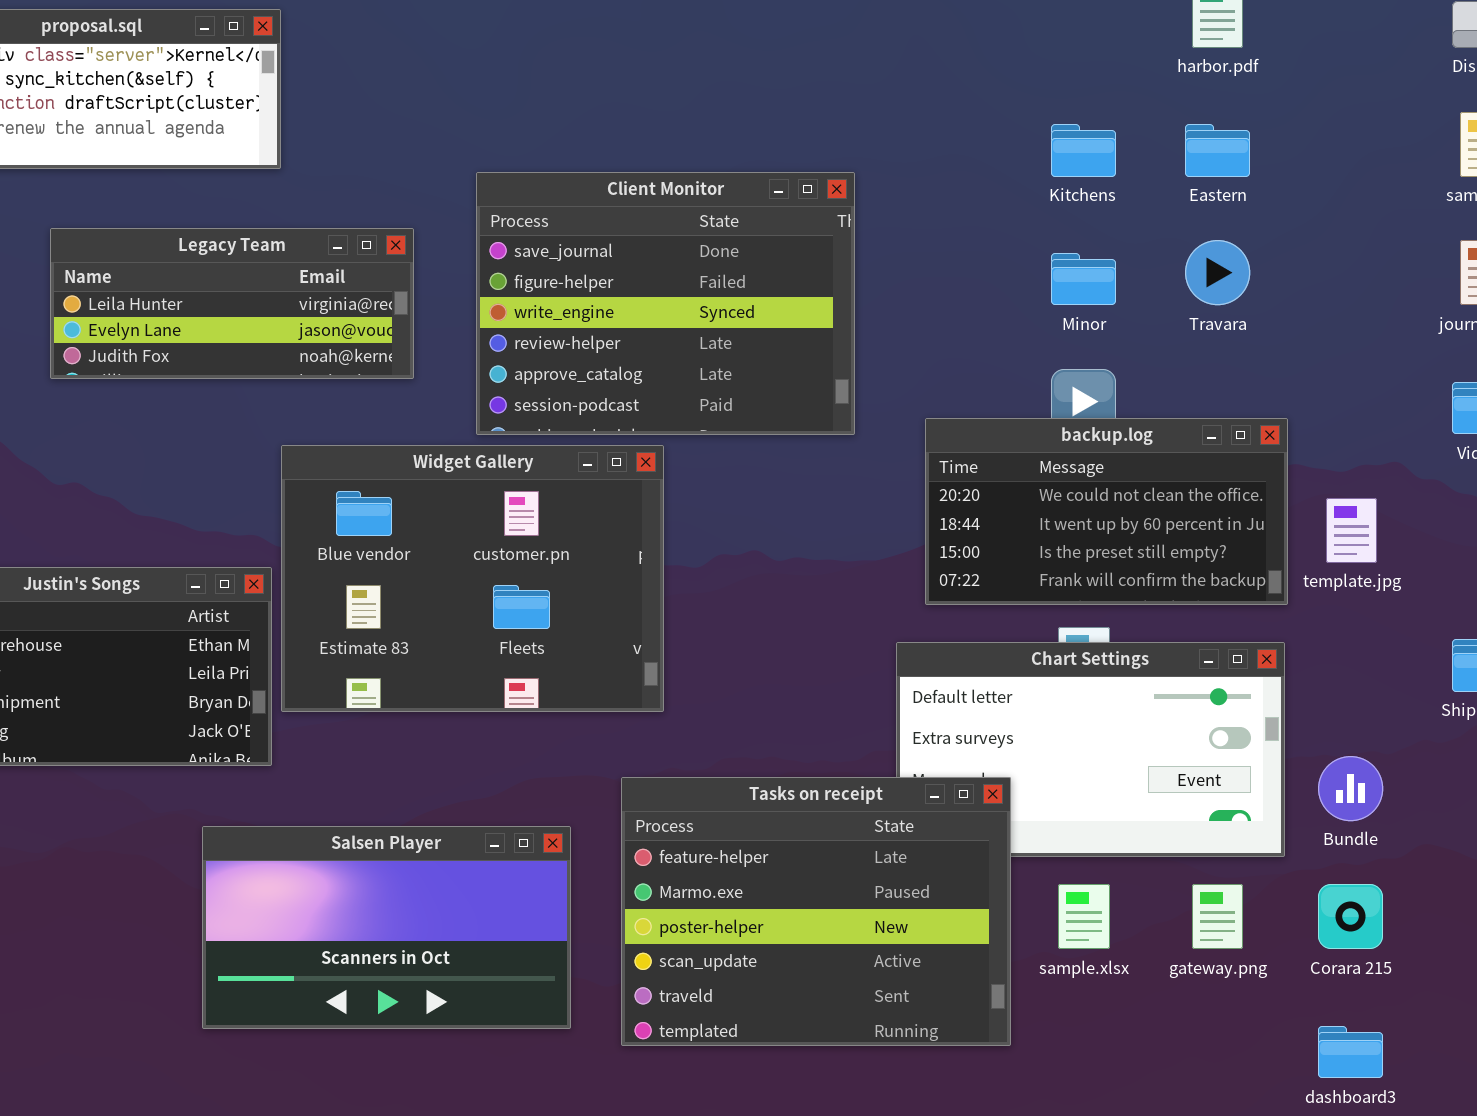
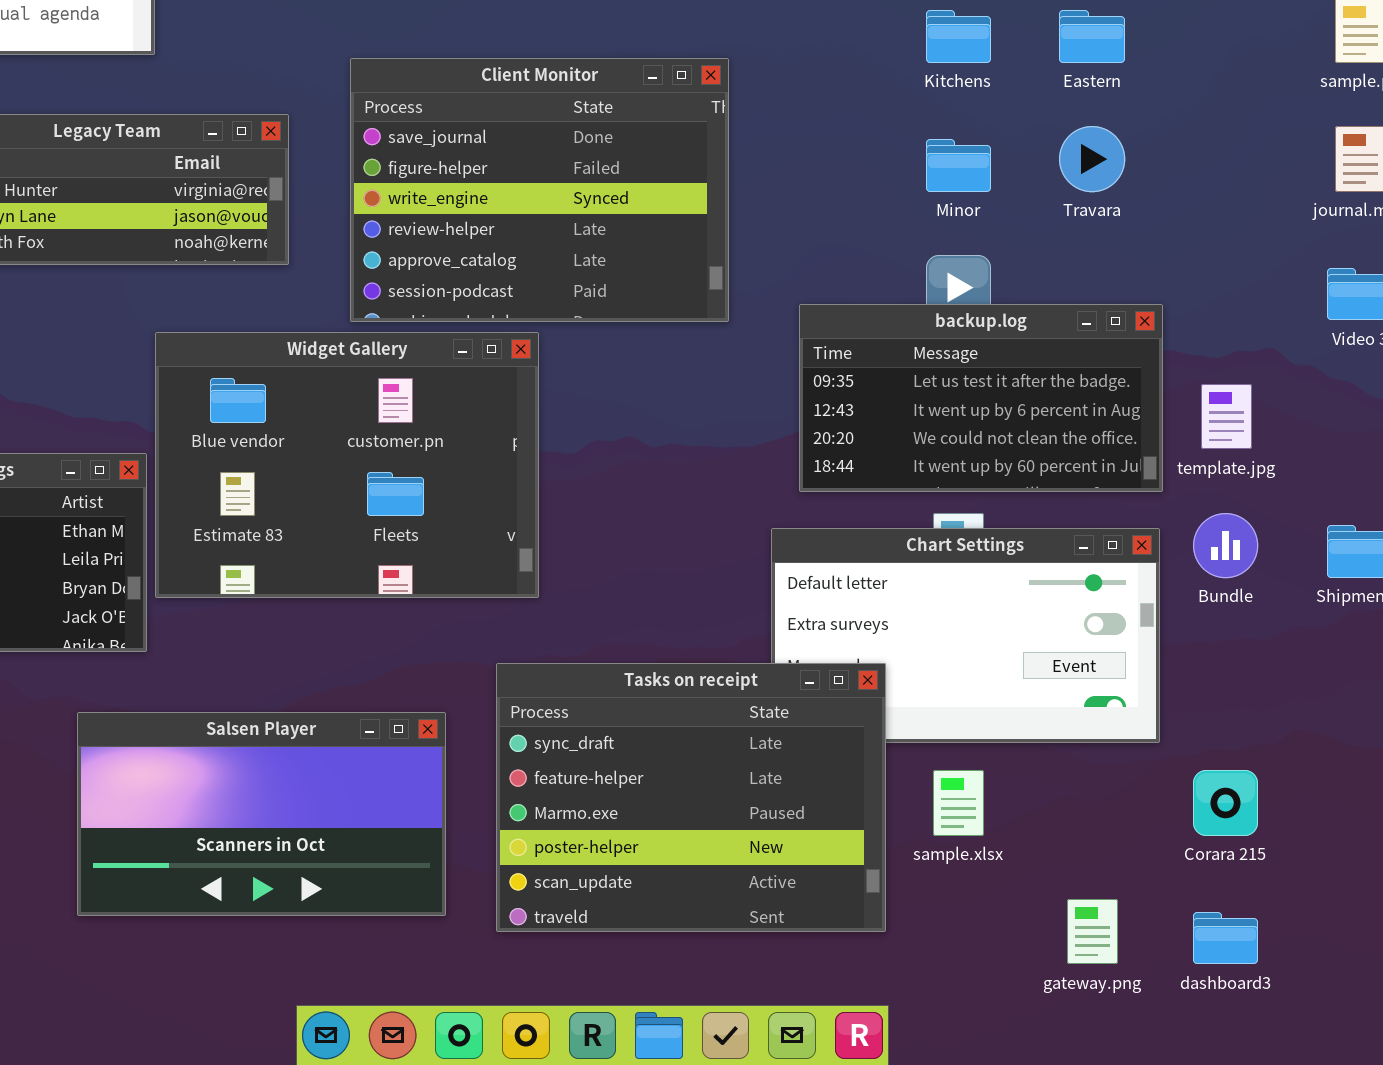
backup.log: [925,418,1288,605] -> [799,304,1163,492], scrolled up 2 rows
Bundle: [1318,756,1383,821] -> [1193,513,1258,578], moved
Tasks on receipt: [621,777,1011,1046] -> [496,663,886,932], scrolled up 1 row
gateway.png: [1192,884,1243,949] -> [1067,899,1118,964], moved

